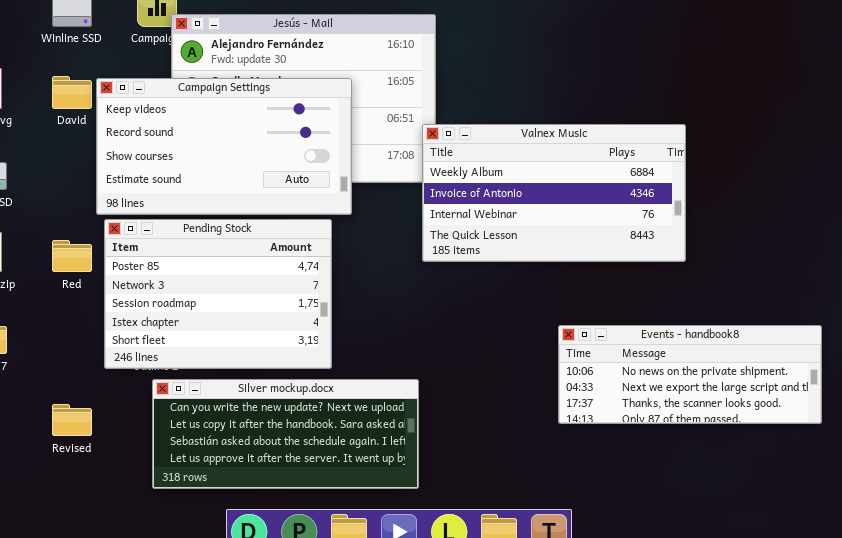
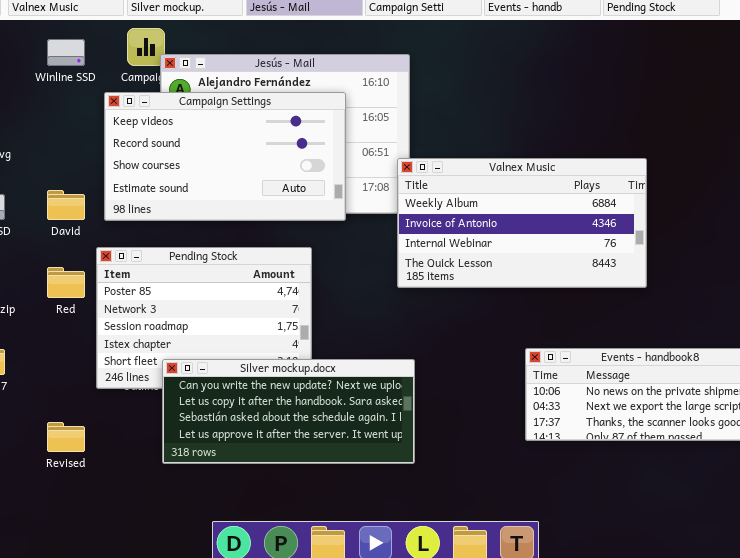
David: [52,76,92,109] -> [47,190,85,220], moved
Campaign Settings: [96,78,352,215] -> [104,92,346,221], moved
Silver mockup.docx: [152,379,419,489] -> [162,359,415,464], moved

